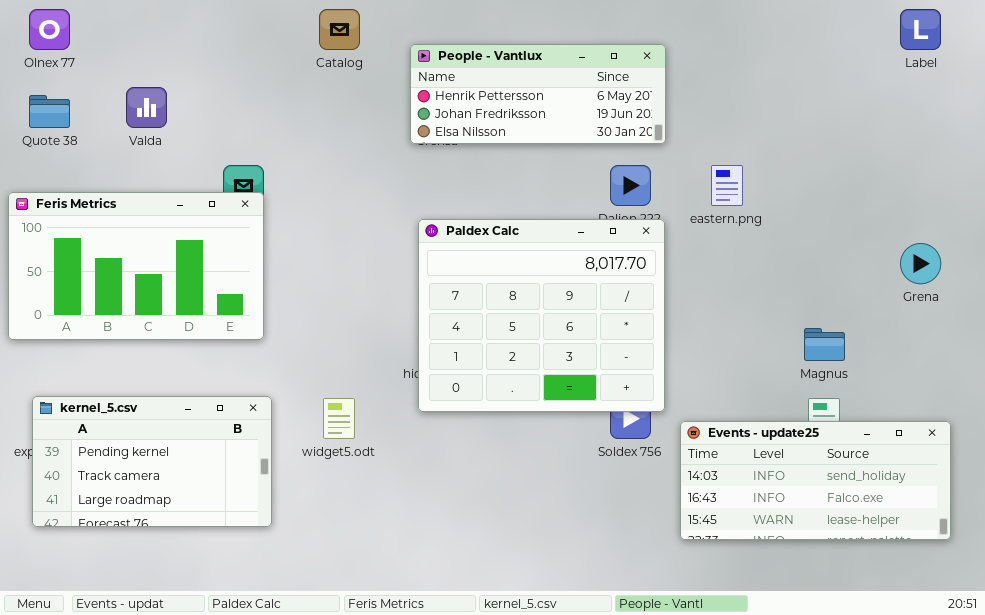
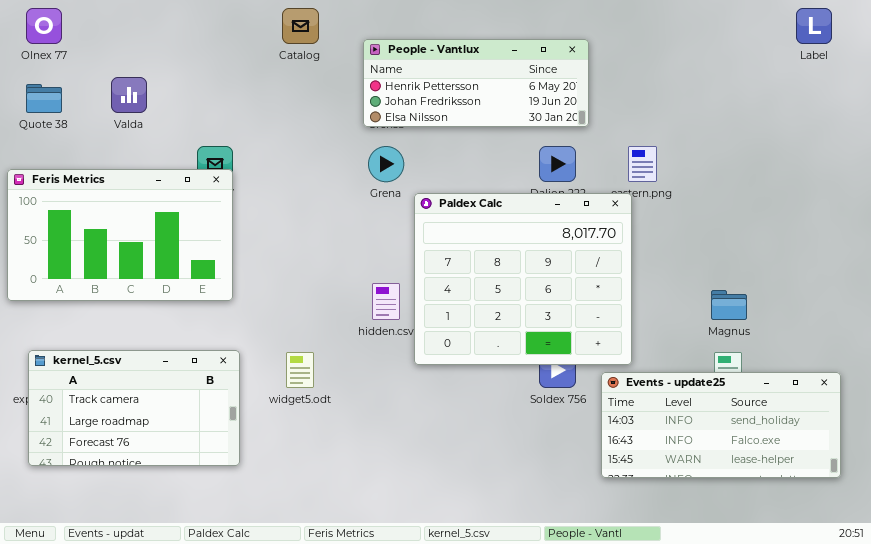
Paldex Calc: [418,219,665,412] -> [414,193,632,365], moved
Grena: [900,243,941,284] -> [368,146,404,182], moved
kernel_5.csv: [32,396,272,527] -> [28,350,240,466], scrolled down 1 row

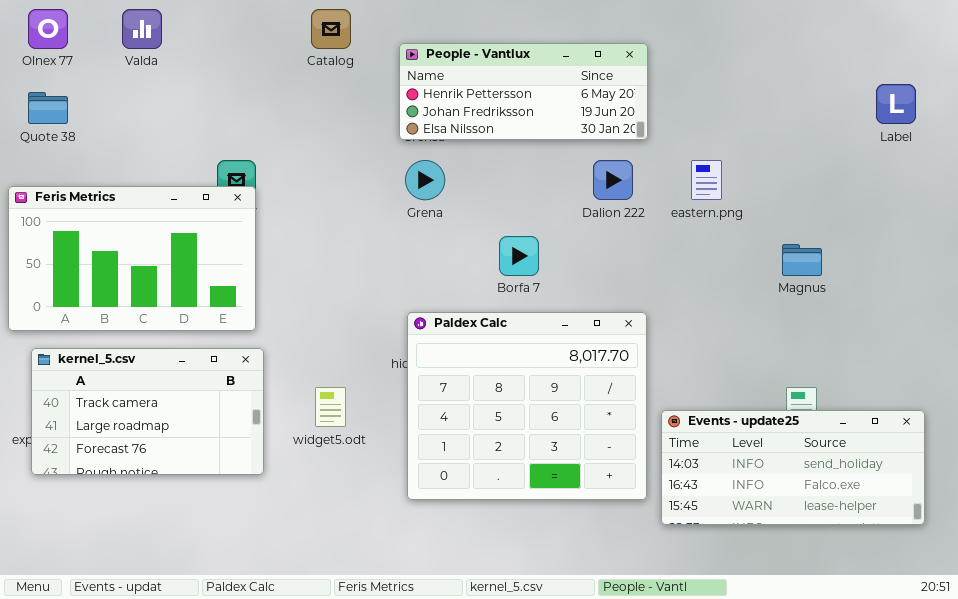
Label: [796,8,832,44] -> [876,84,916,124], moved
Valda: [111,77,147,113] -> [122,9,162,49], moved
Paldex Calc: [414,193,632,365] -> [407,312,647,500], moved
Magnus: [711,290,747,320] -> [782,244,822,276], moved
kernel_5.csv: [28,350,240,466] -> [31,348,264,475], moved

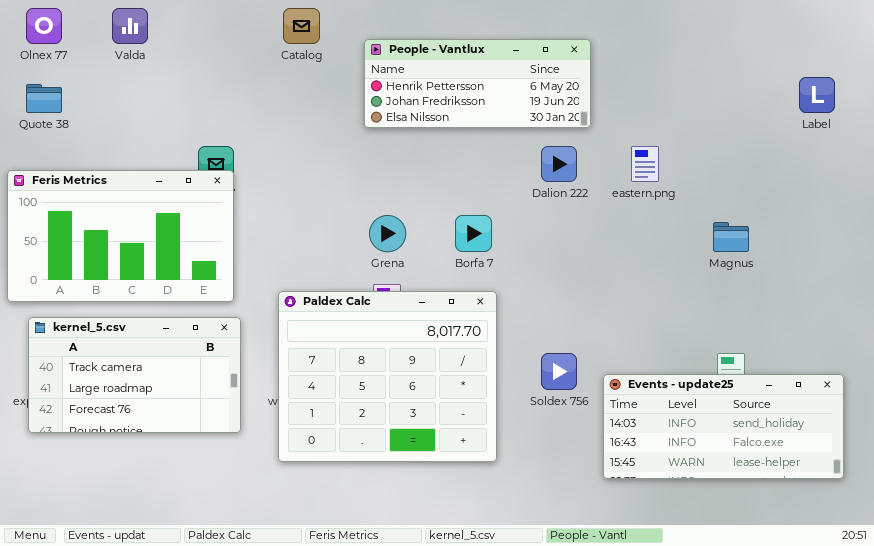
Grena: [405,160,445,200] -> [369,215,406,252], moved
Paldex Calc: [407,312,647,500] -> [278,291,497,462], moved

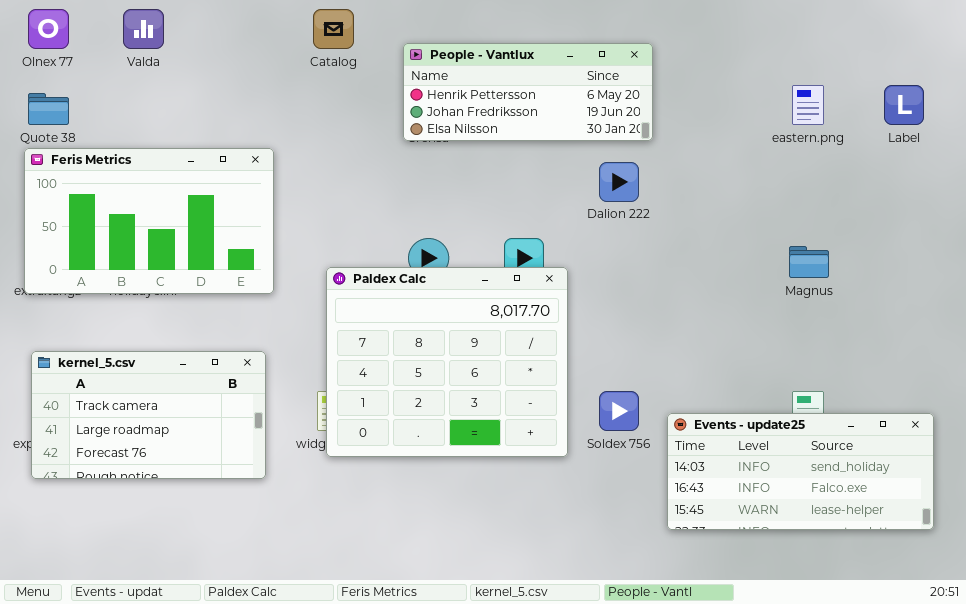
eastern.png: [631,146,659,182] -> [792,85,824,125], moved
Feris Metrics: [7,170,234,302] -> [24,148,274,294], moved
Paldex Calc: [278,291,497,462] -> [326,267,568,457], moved

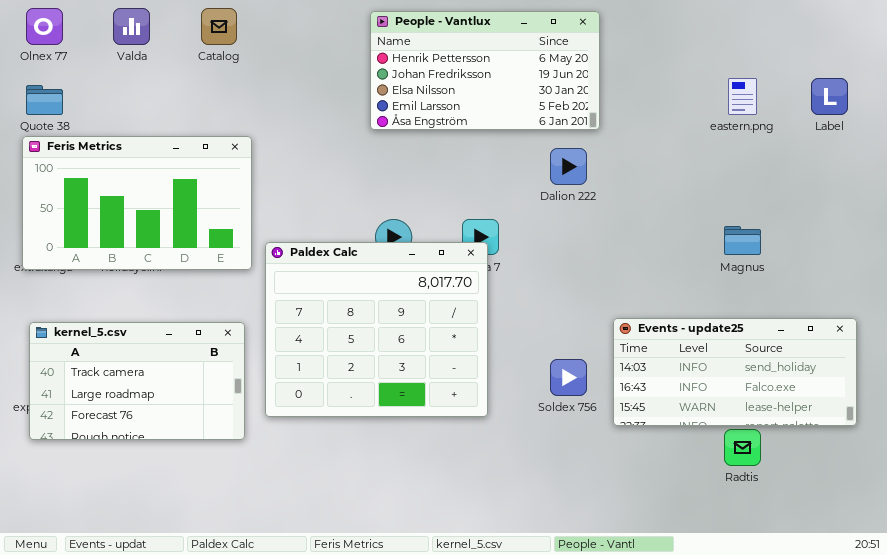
Catalog: [313,9,354,49] -> [201,8,237,45], moved
People - Vantlux: [403,43,653,141] -> [370,11,600,130], resized
Paldex Calc: [326,267,568,457] -> [265,242,488,417], moved
Events - update25: [667,413,934,530] -> [613,318,857,426], moved

